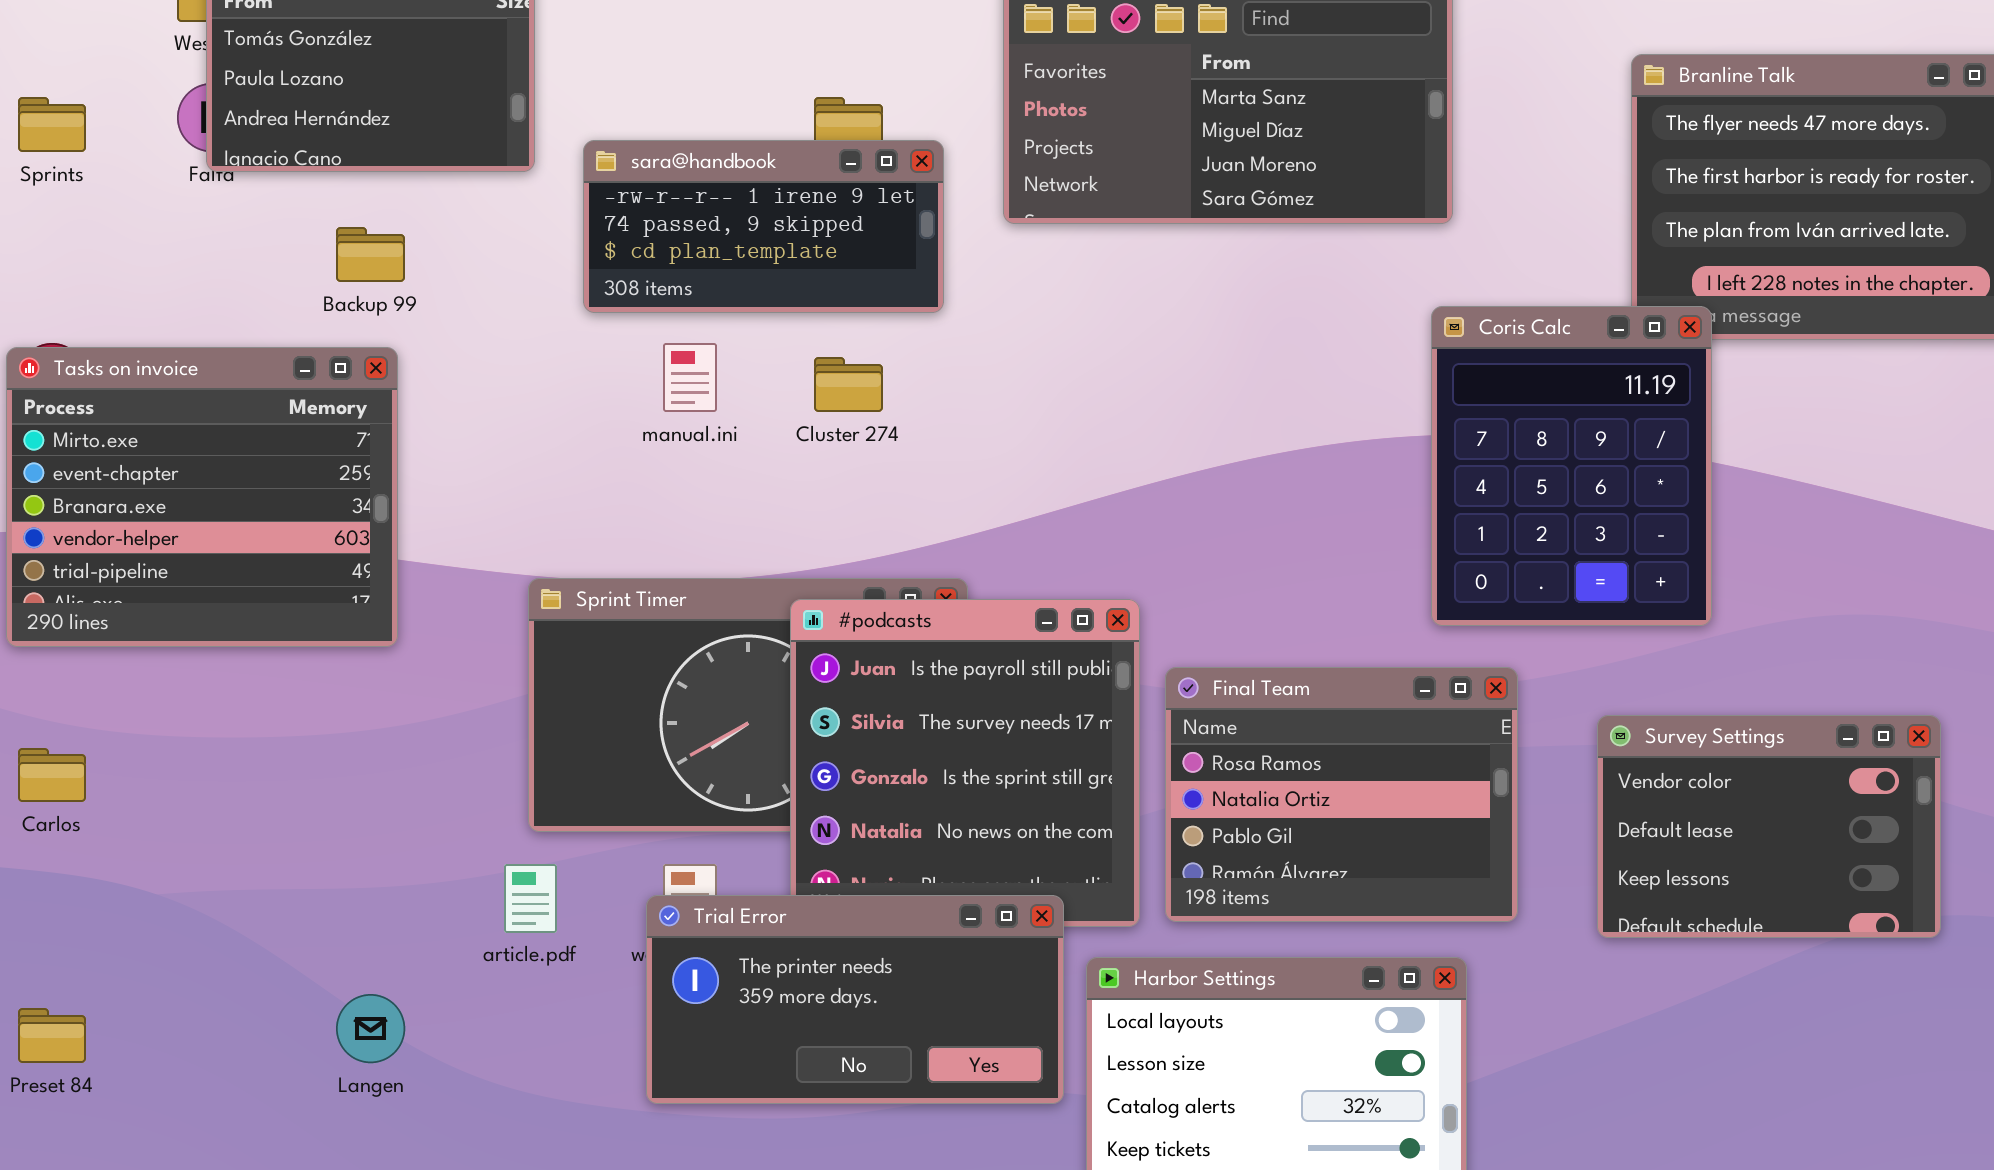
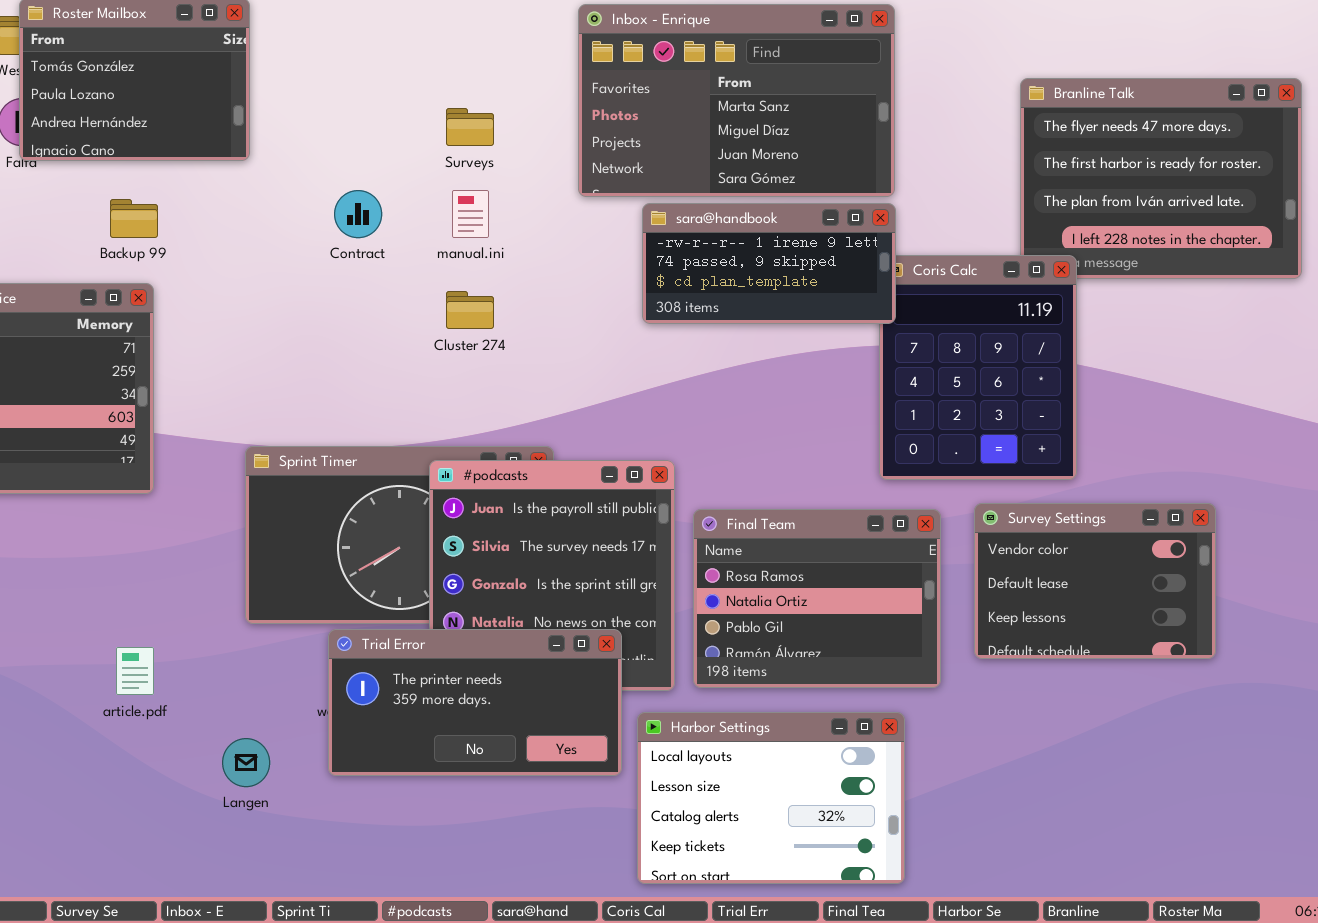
sara@handbook: [583,140,944,313] -> [642,203,896,324], moved
manual.ini: [663,343,717,412] -> [452,190,489,238], moved
Survey Settings: [1597,715,1941,938] -> [974,503,1216,659], moved
article.pdf: [504,864,557,933] -> [116,647,154,695], moved
Trial Error: [646,895,1064,1104] -> [328,629,622,776], moved
Langen: [336,994,405,1063] -> [222,738,270,787], moved

